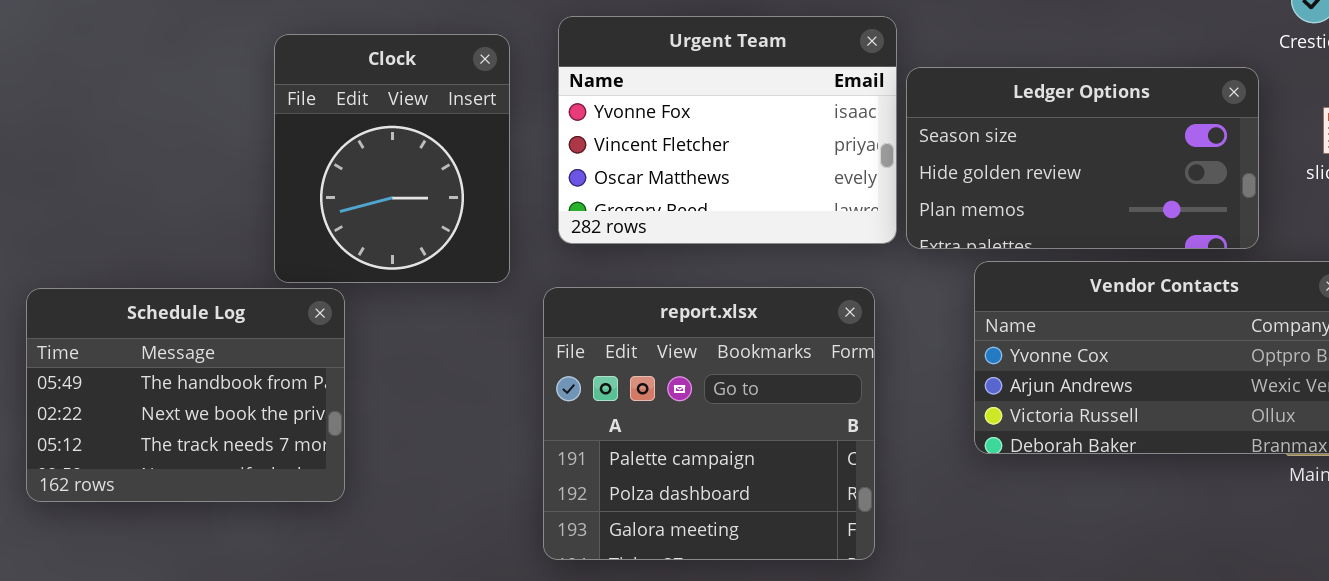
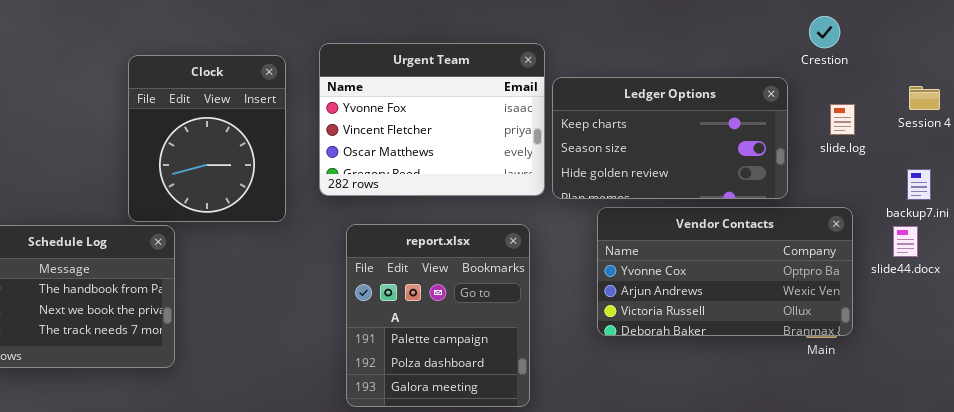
Ledger Options: [906,67,1259,249] -> [552,77,788,199], scrolled up 1 row
report.xlsx: [543,287,875,560] -> [346,224,530,407], resized

